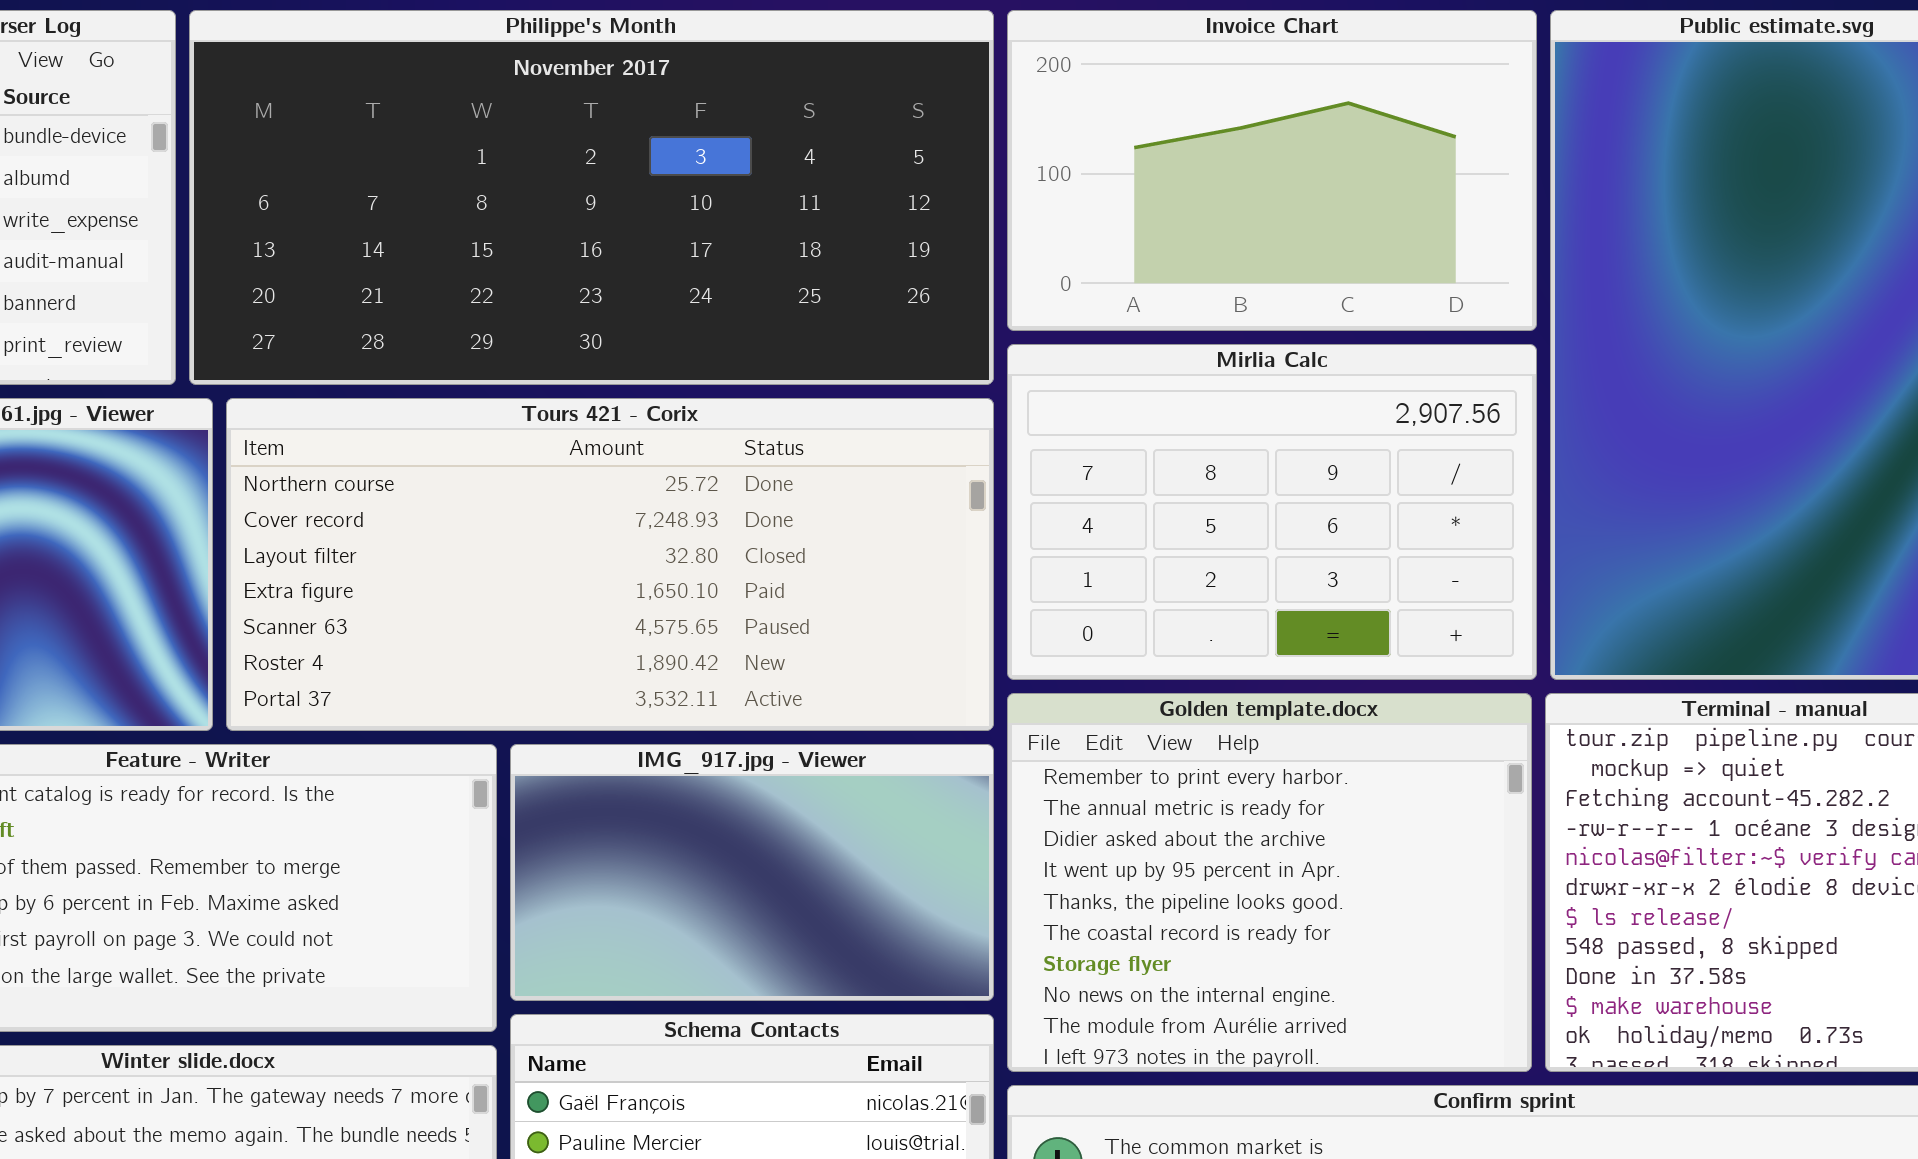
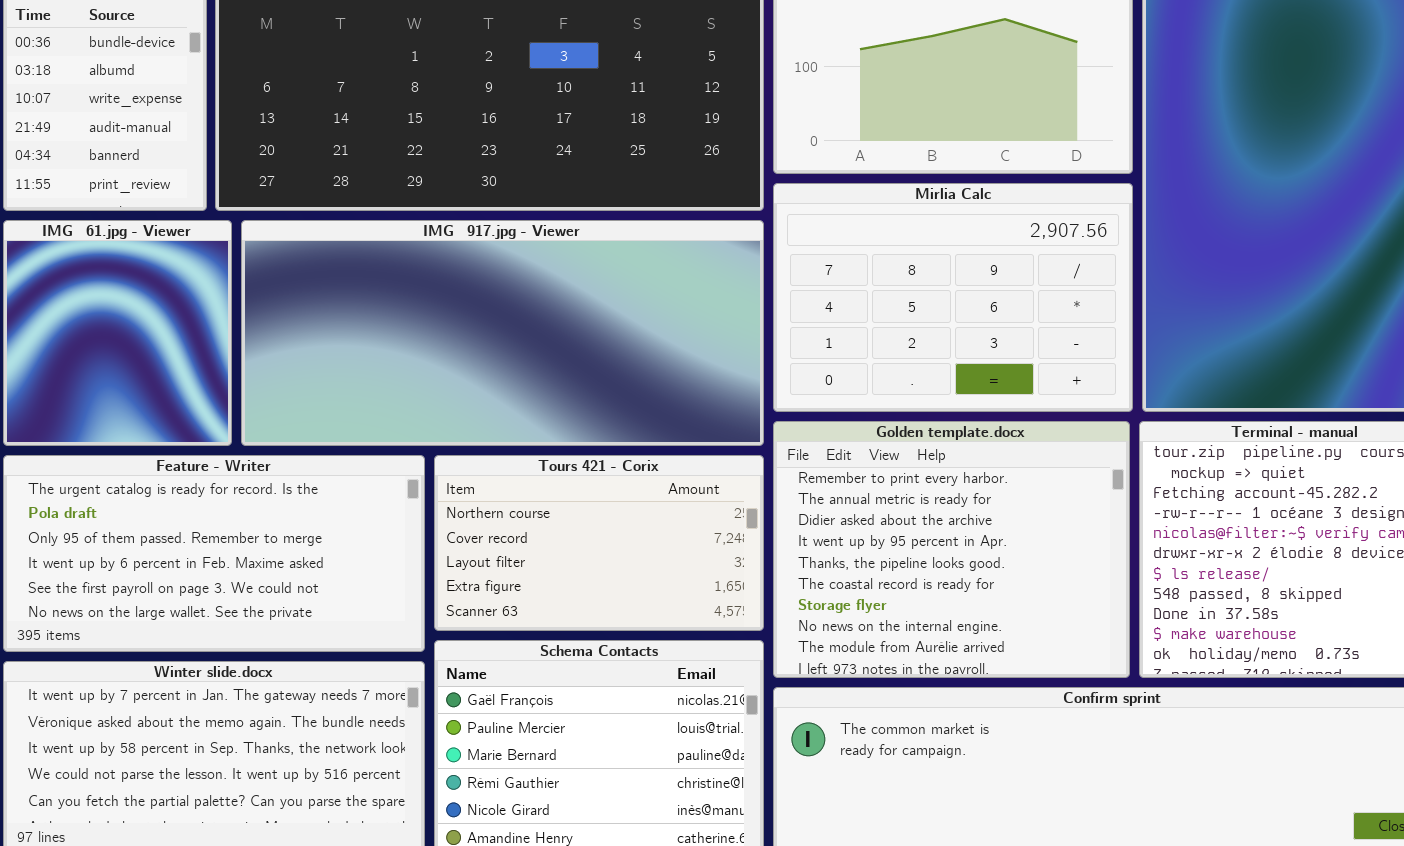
Tours 421 - Corix: [226,398,994,731] -> [434,455,764,631], moved, resized
IMG_917.jpg - Viewer: [510,744,994,1001] -> [241,220,764,446], moved, resized

